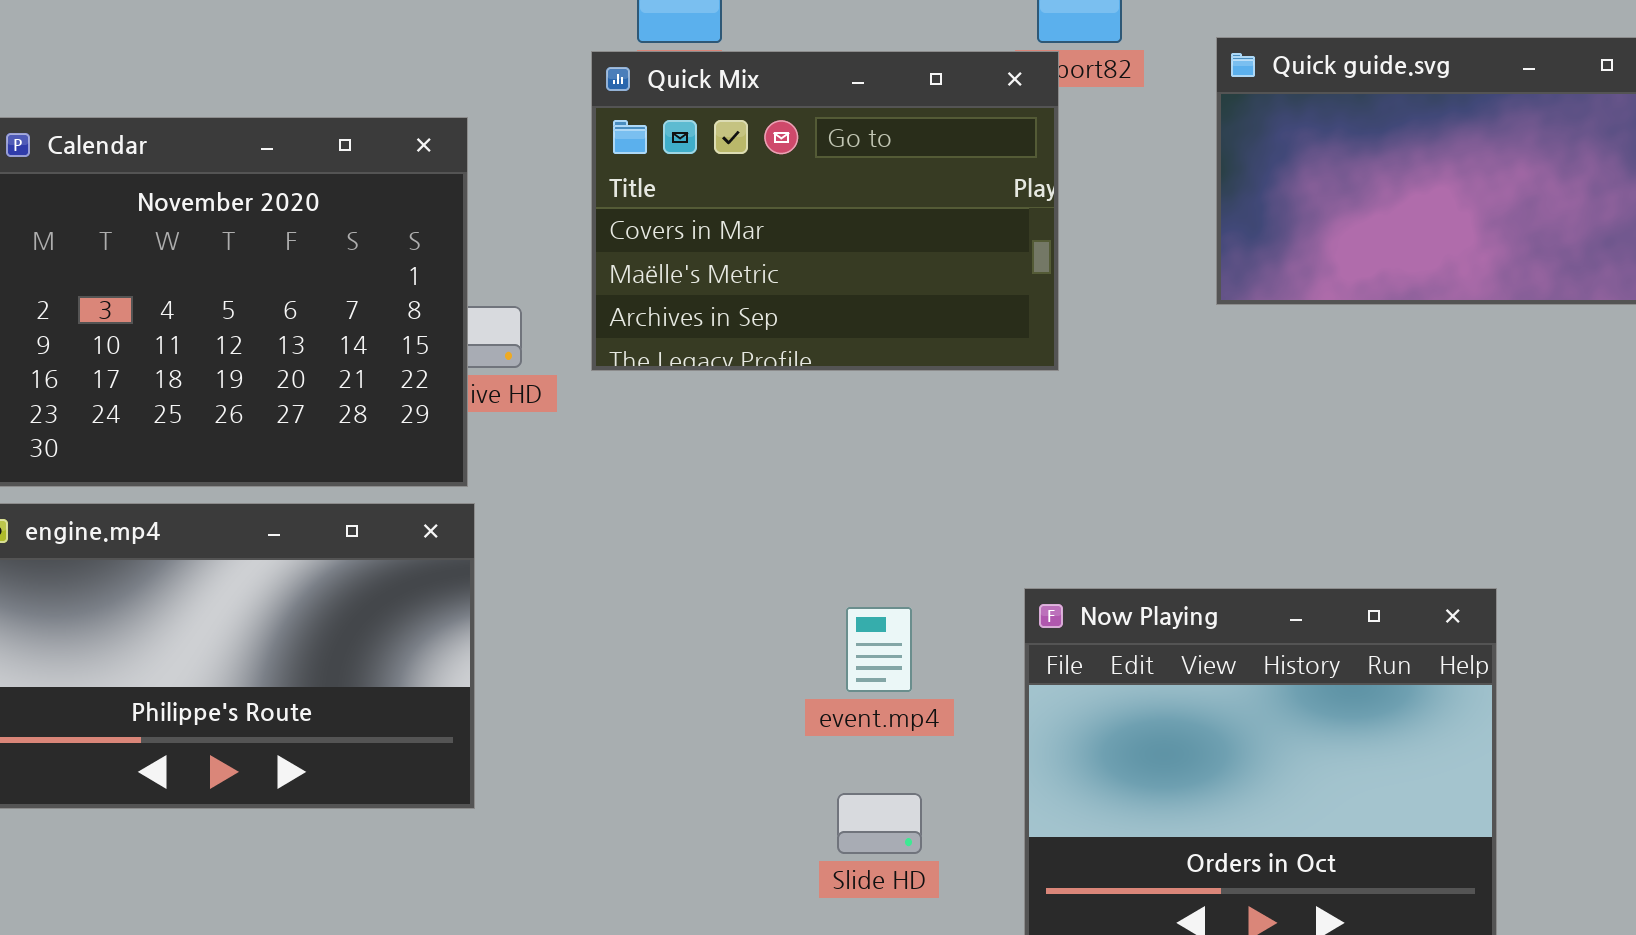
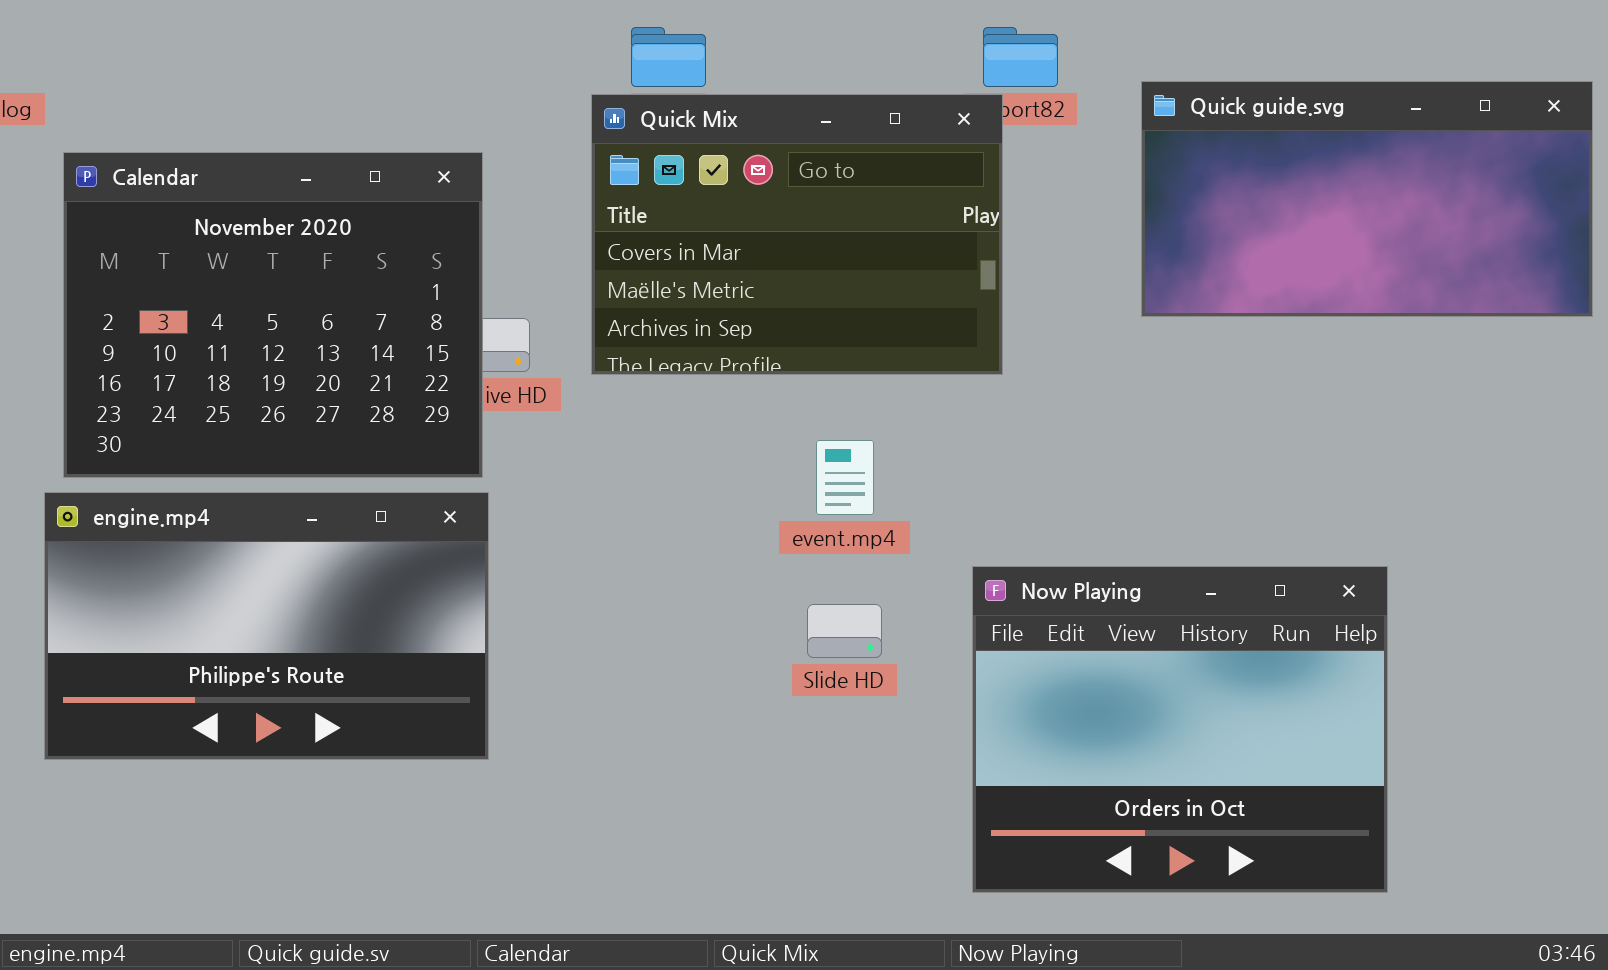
event.mp4: [846,607,912,692] -> [816,440,874,515], moved
Slide HD: [837,793,922,854] -> [807,604,882,658], moved

